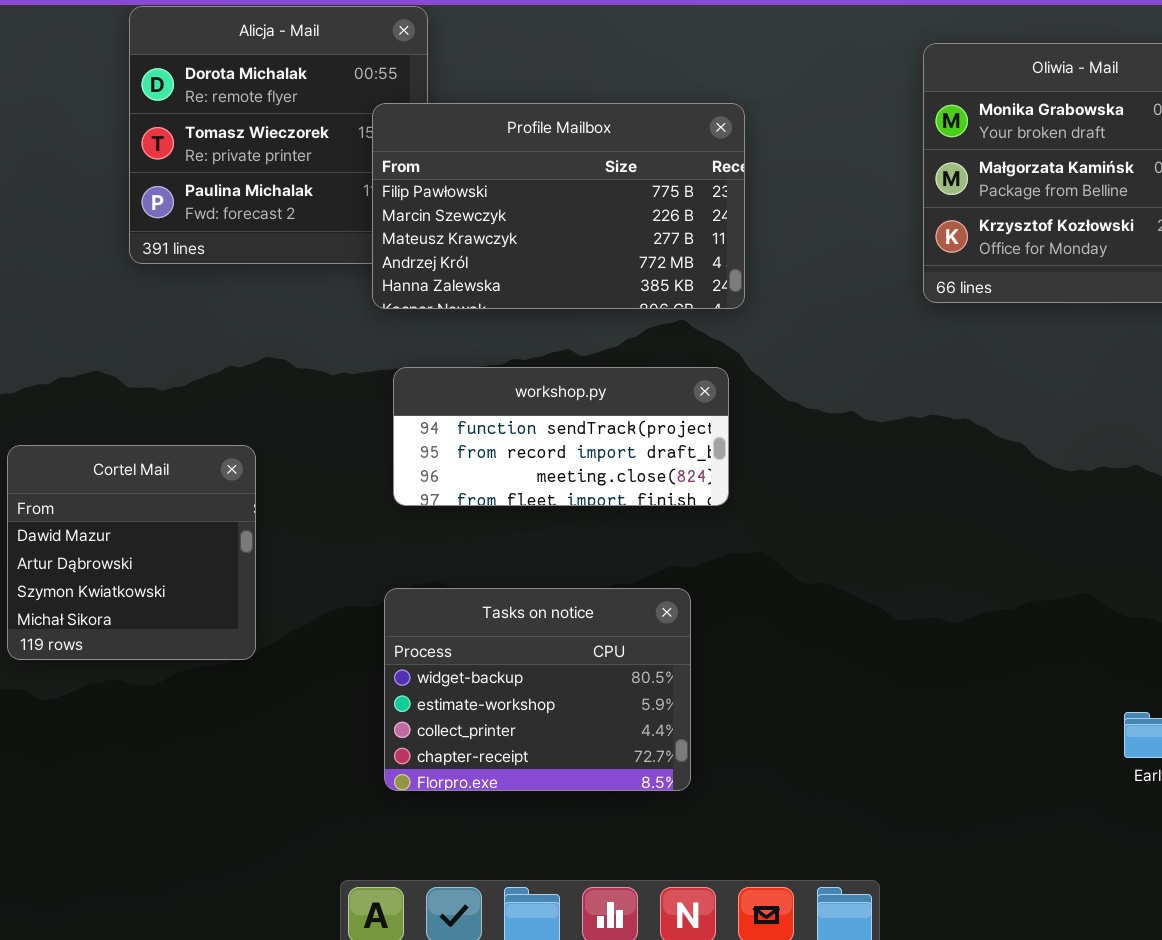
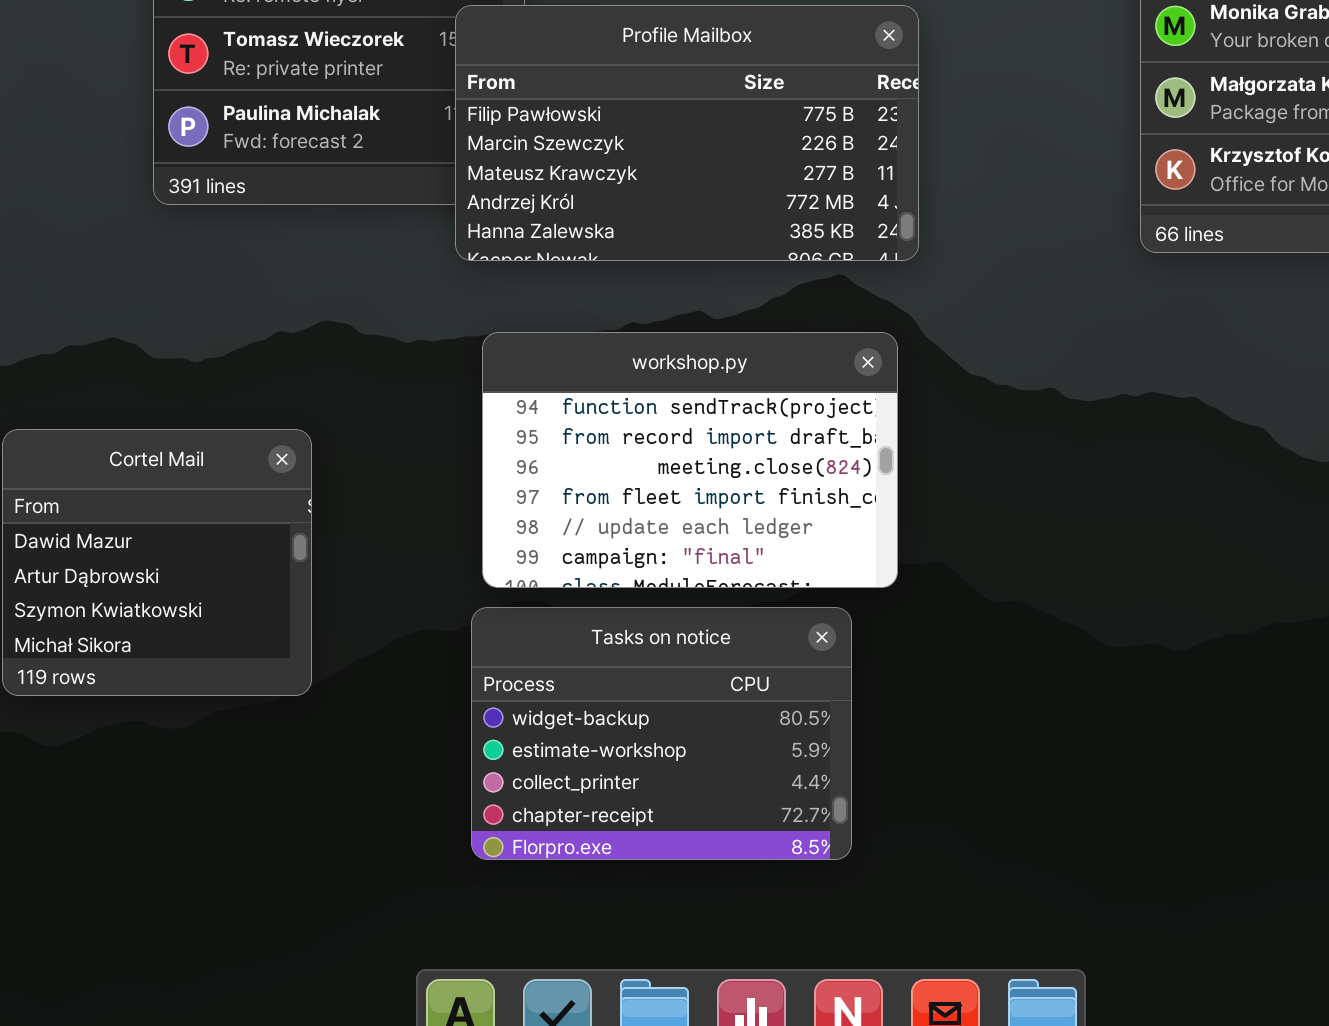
workshop.py: [393,367,729,506] -> [482,332,898,588], resized

